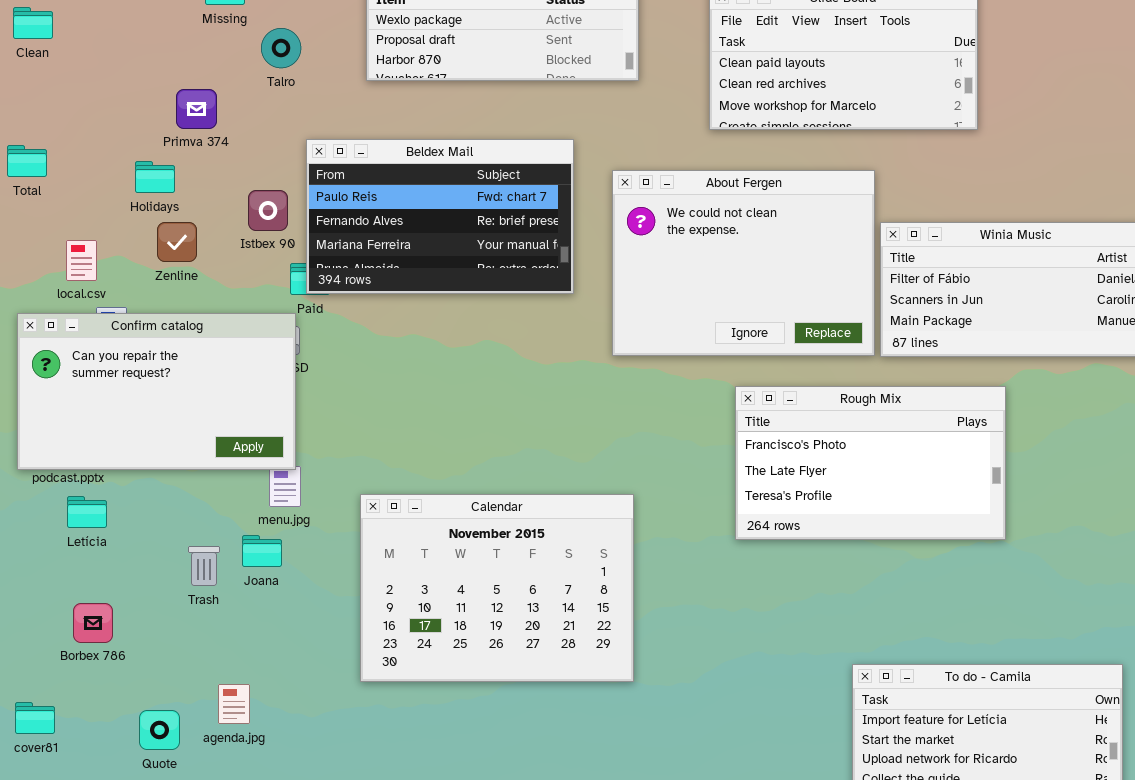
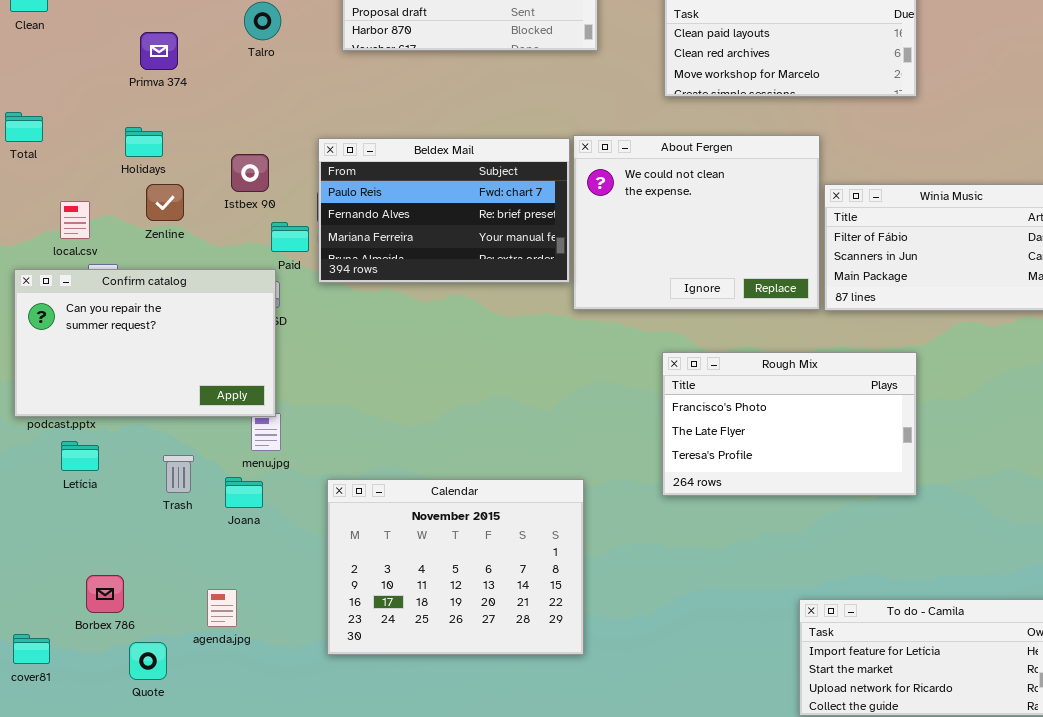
Primva 374: [176,89,217,129] -> [140,32,178,70], moved
Beldex Mail: [306,139,574,294] -> [318,138,570,283], moved
Rough Mix: [735,386,1006,540] -> [662,352,917,496], moved
Calendar: [360,494,634,682] -> [327,479,584,655], moved
Trash: [188,546,220,586] -> [163,455,194,493], moved
Borbex 786: [73,603,113,643] -> [86,575,124,613], moved
agenda.jpg: [218,684,250,724] -> [207,589,237,627], moved

